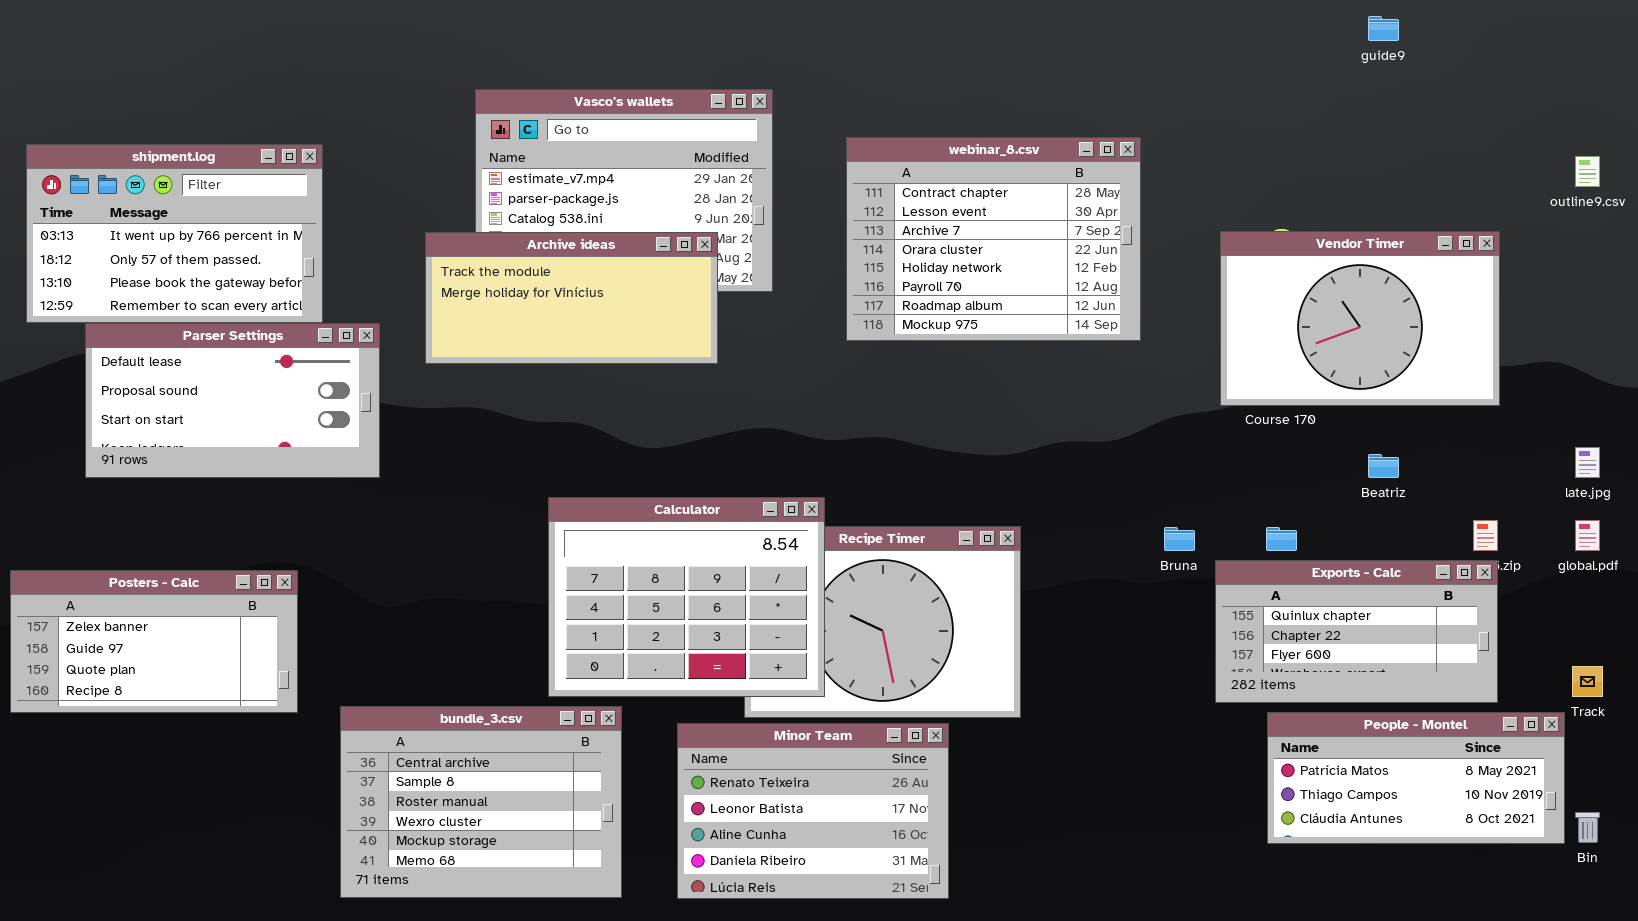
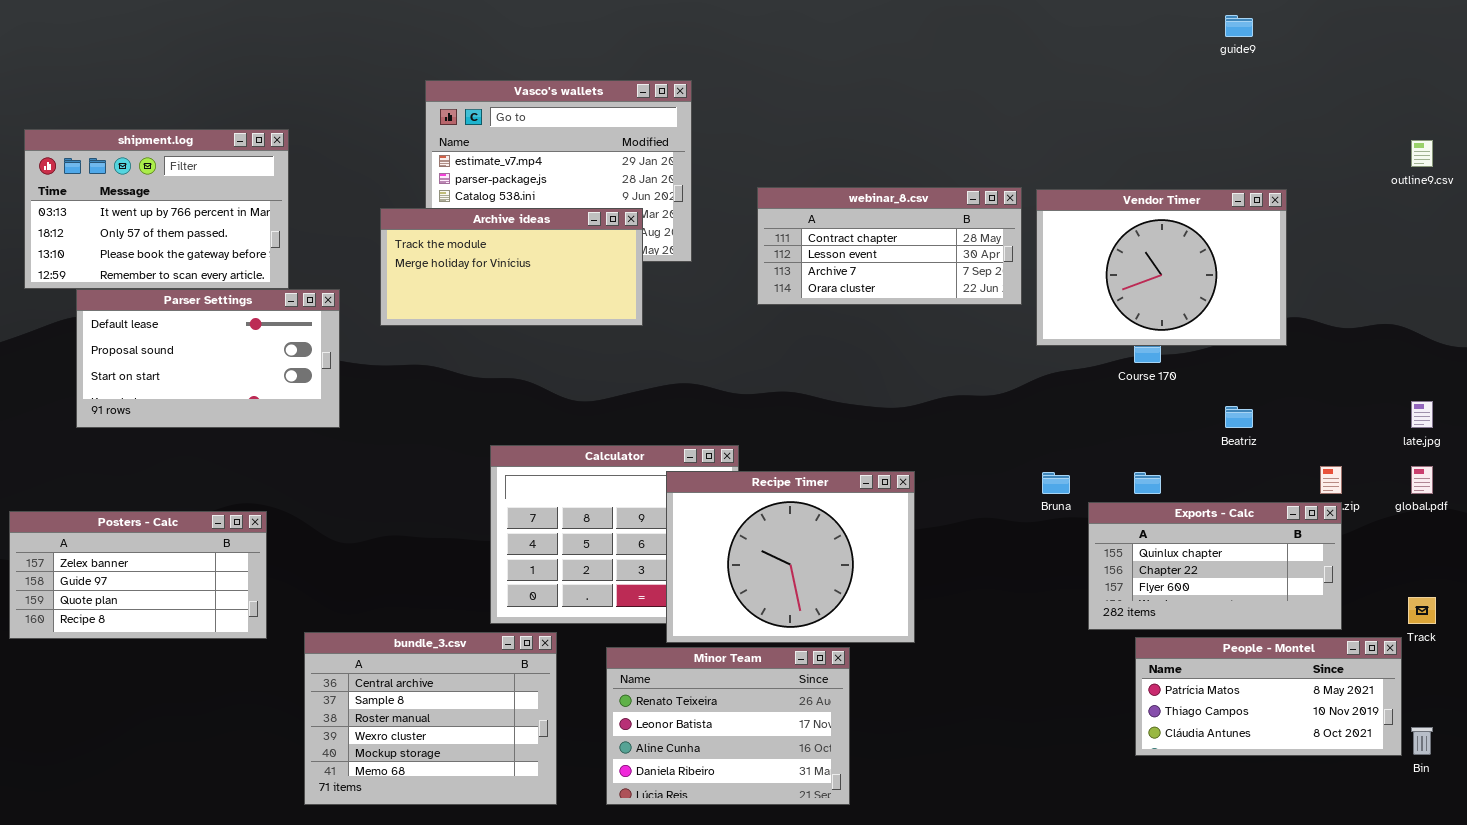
webinar_8.csv: [846,137,1141,341] -> [757,187,1022,305], resized
Vendor Timer: [1220,231,1500,406] -> [1036,189,1287,346], moved
Recipe Timer: [744,526,1021,718] -> [666,471,915,643], raised

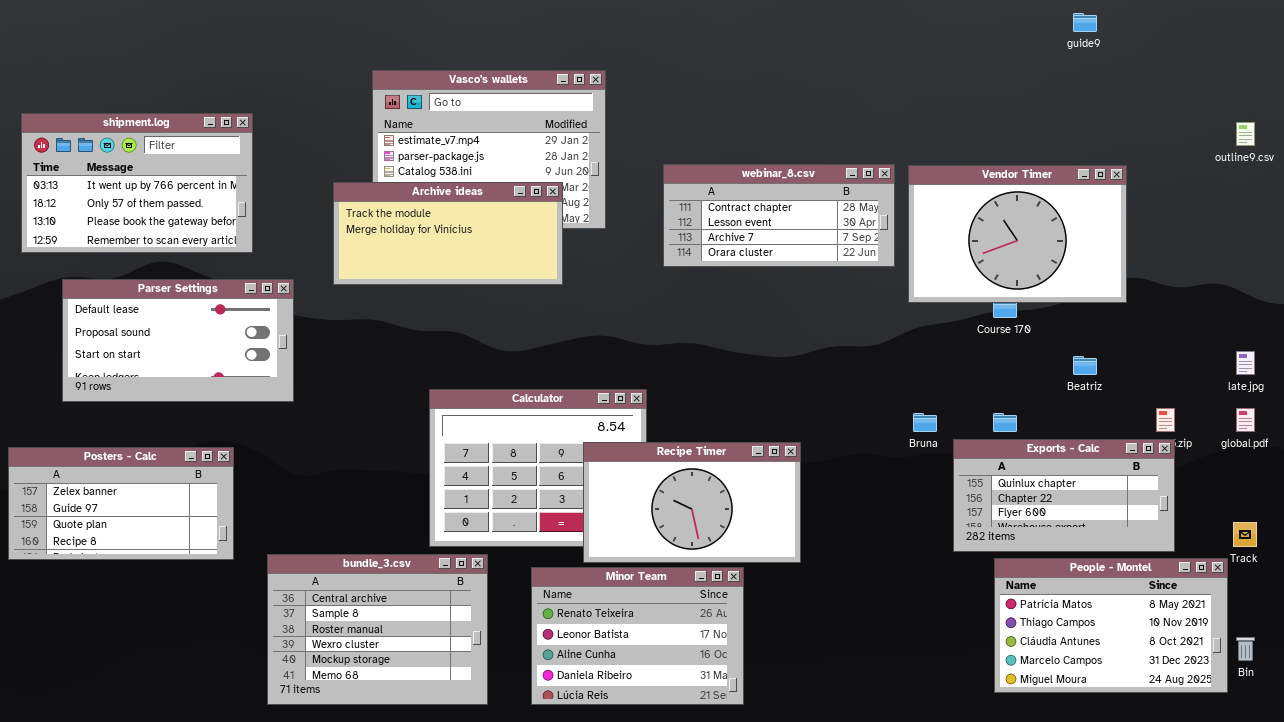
Parser Settings: [76,289,340,428] -> [62,279,294,402], moved
Recipe Timer: [666,471,915,643] -> [583,442,801,563], resized
People - Montel: [1135,637,1402,756] -> [994,558,1228,693], resized

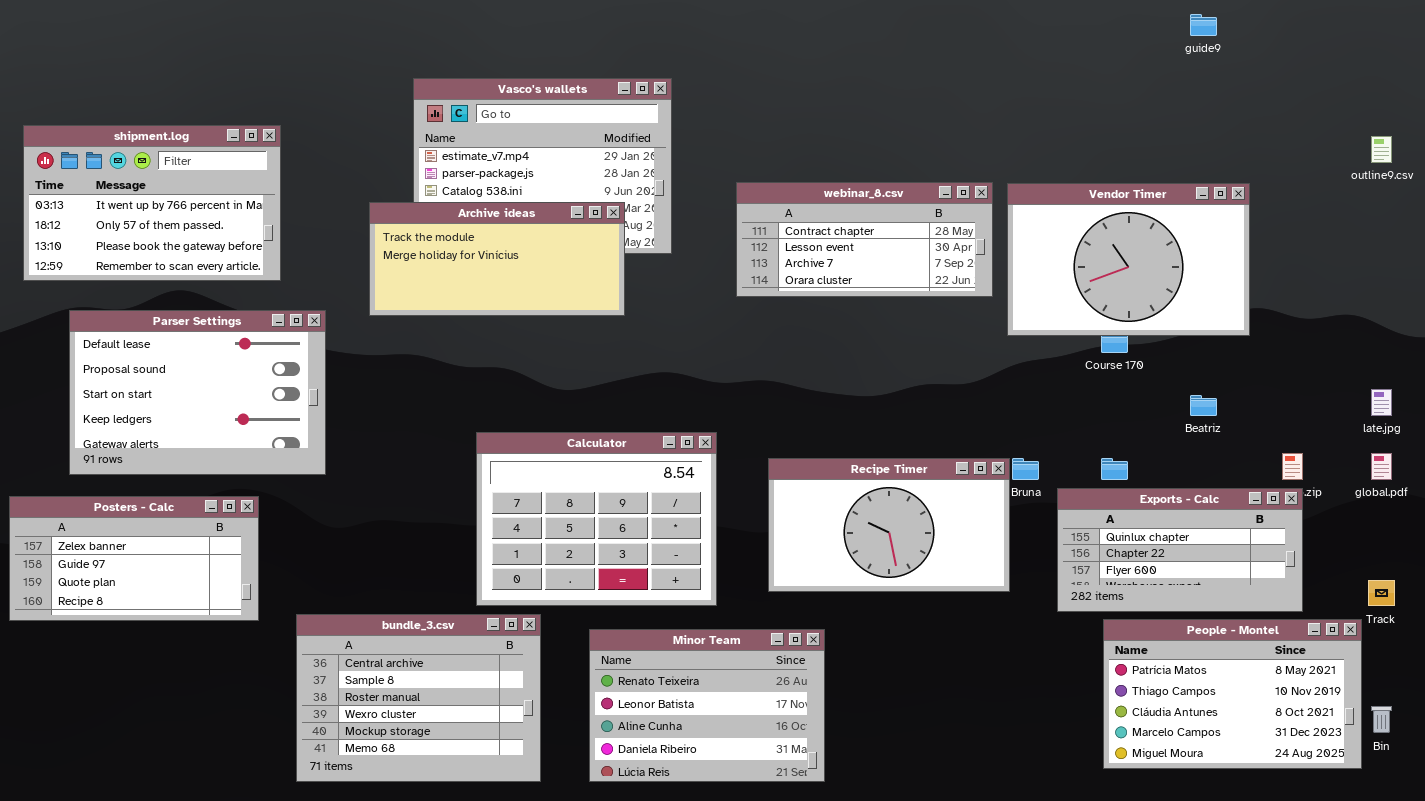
Parser Settings: [62,279,294,402] -> [69,310,326,475], resized
Recipe Timer: [583,442,801,563] -> [768,458,1010,592], moved

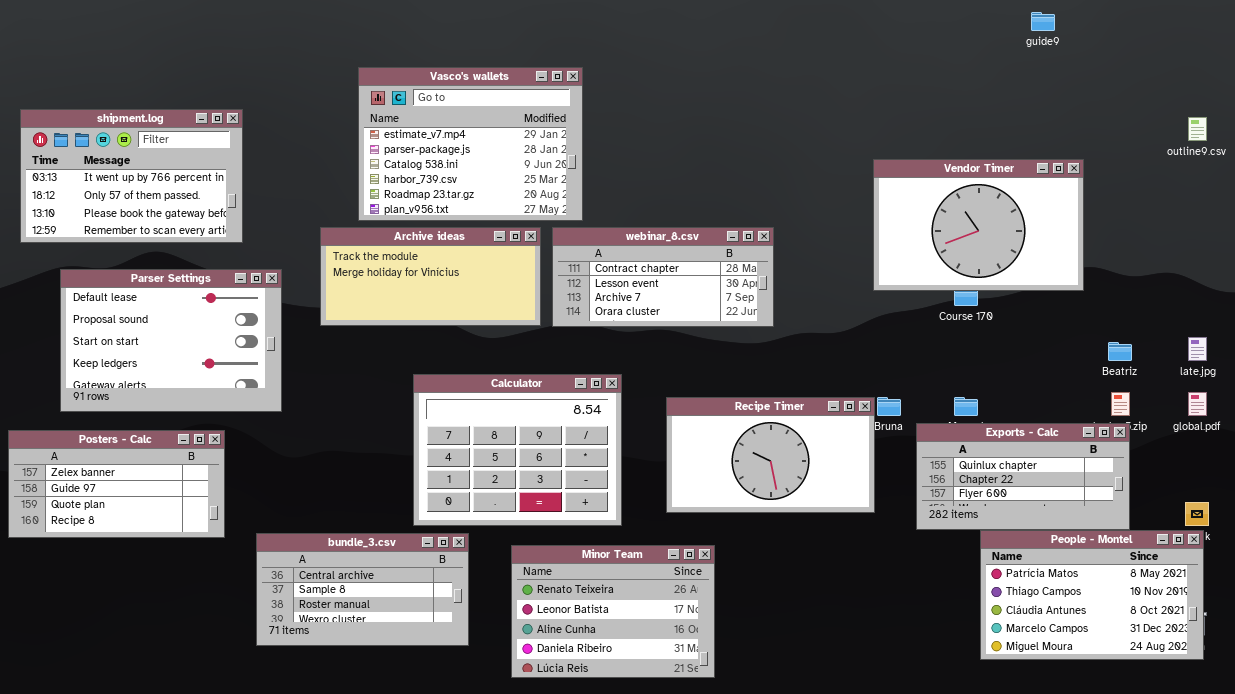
webinar_8.csv: [736,182,993,297] -> [552,227,774,327], moved
Archive ideas: [369,202,625,316] -> [320,227,541,326], moved
Beatriz: [1190,395,1217,416] -> [1108,342,1132,361], moved
bundle_3.csv: [296,614,541,782] -> [256,533,469,646], resized
People - Montel: [1103,619,1362,769] -> [980,530,1204,660], moved

